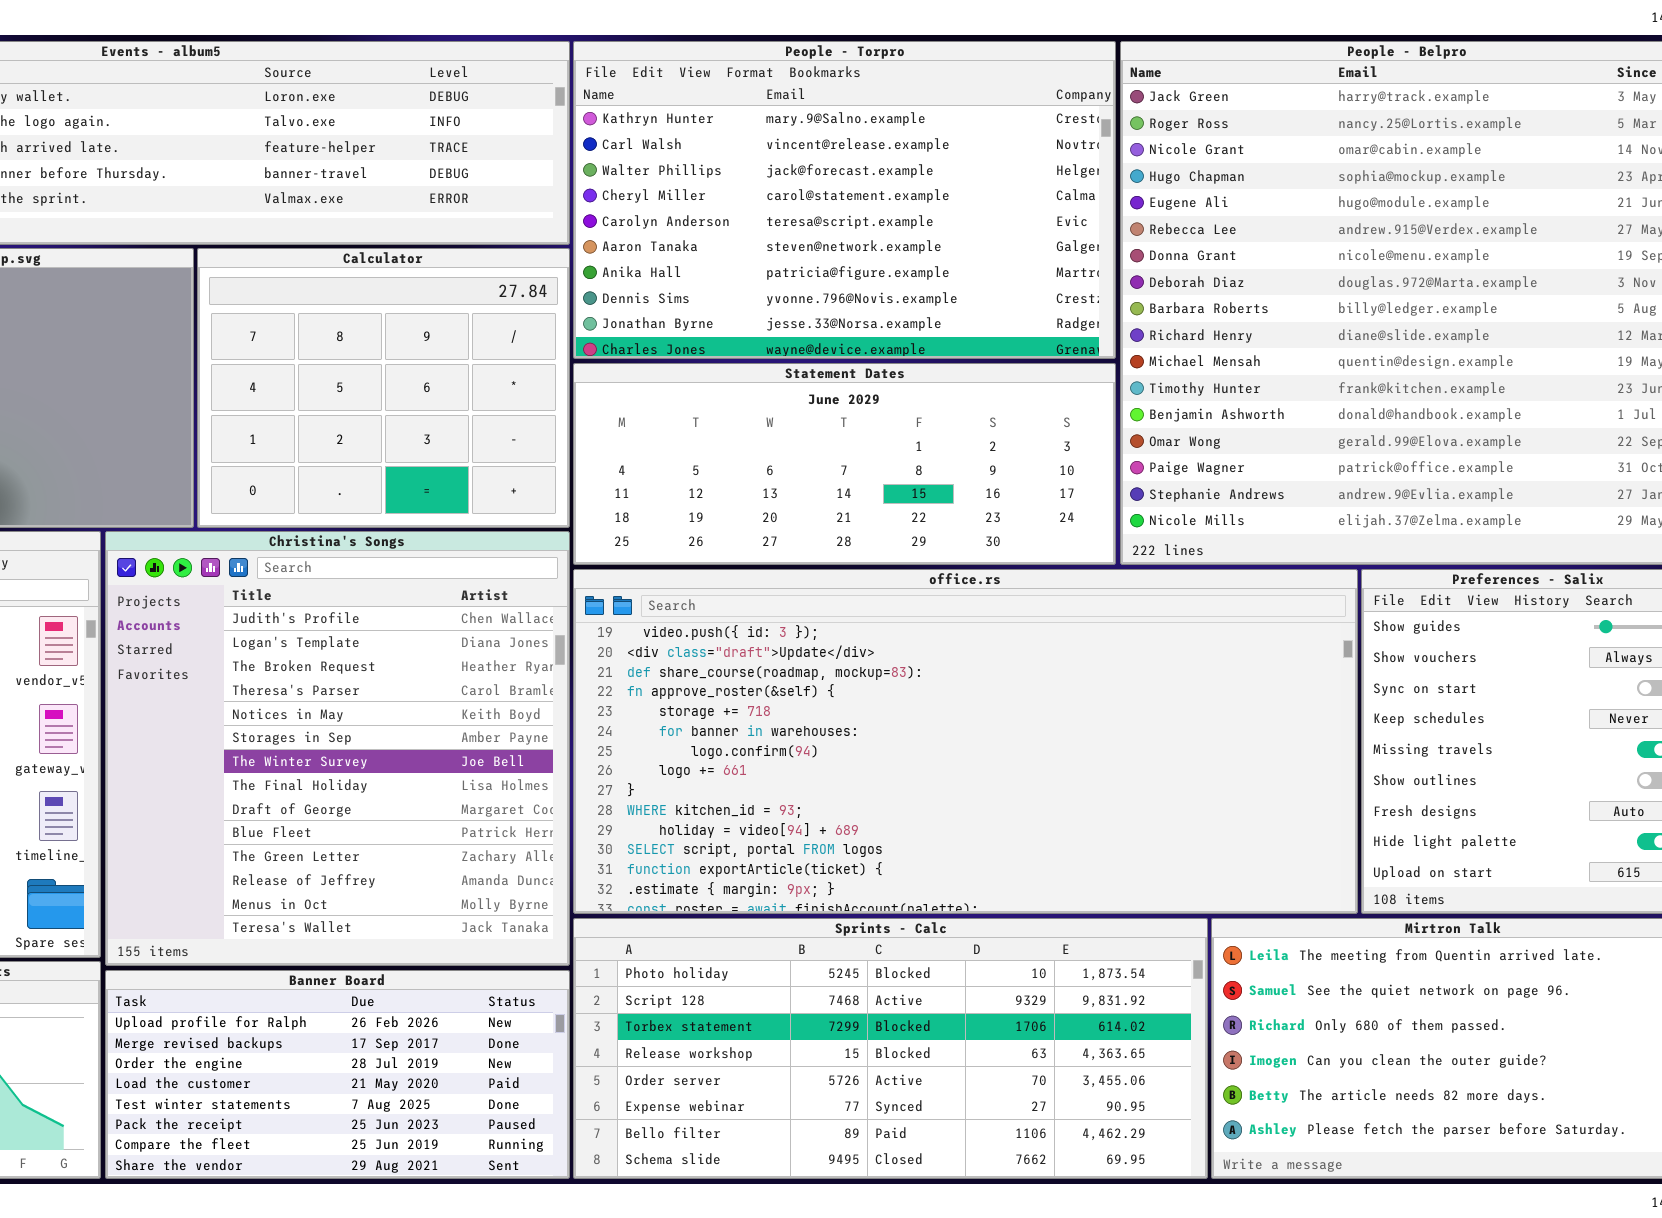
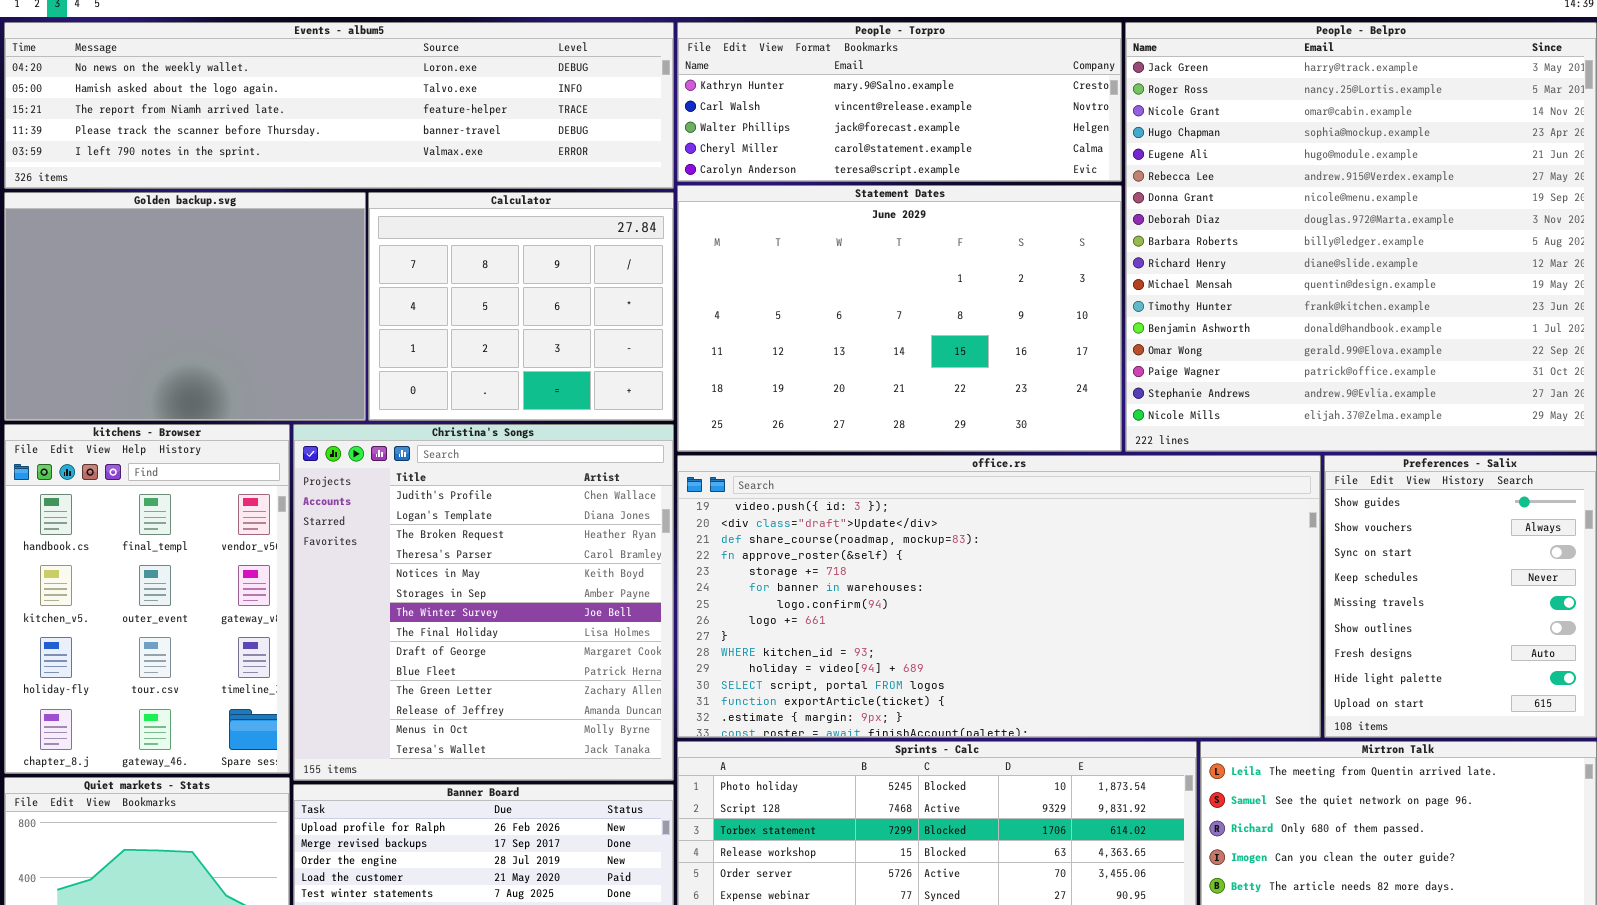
People - Torpro: [573,41,1116,359] -> [677,22,1122,182], resized
Statement Dates: [573,363,1116,565] -> [677,185,1122,452], resized

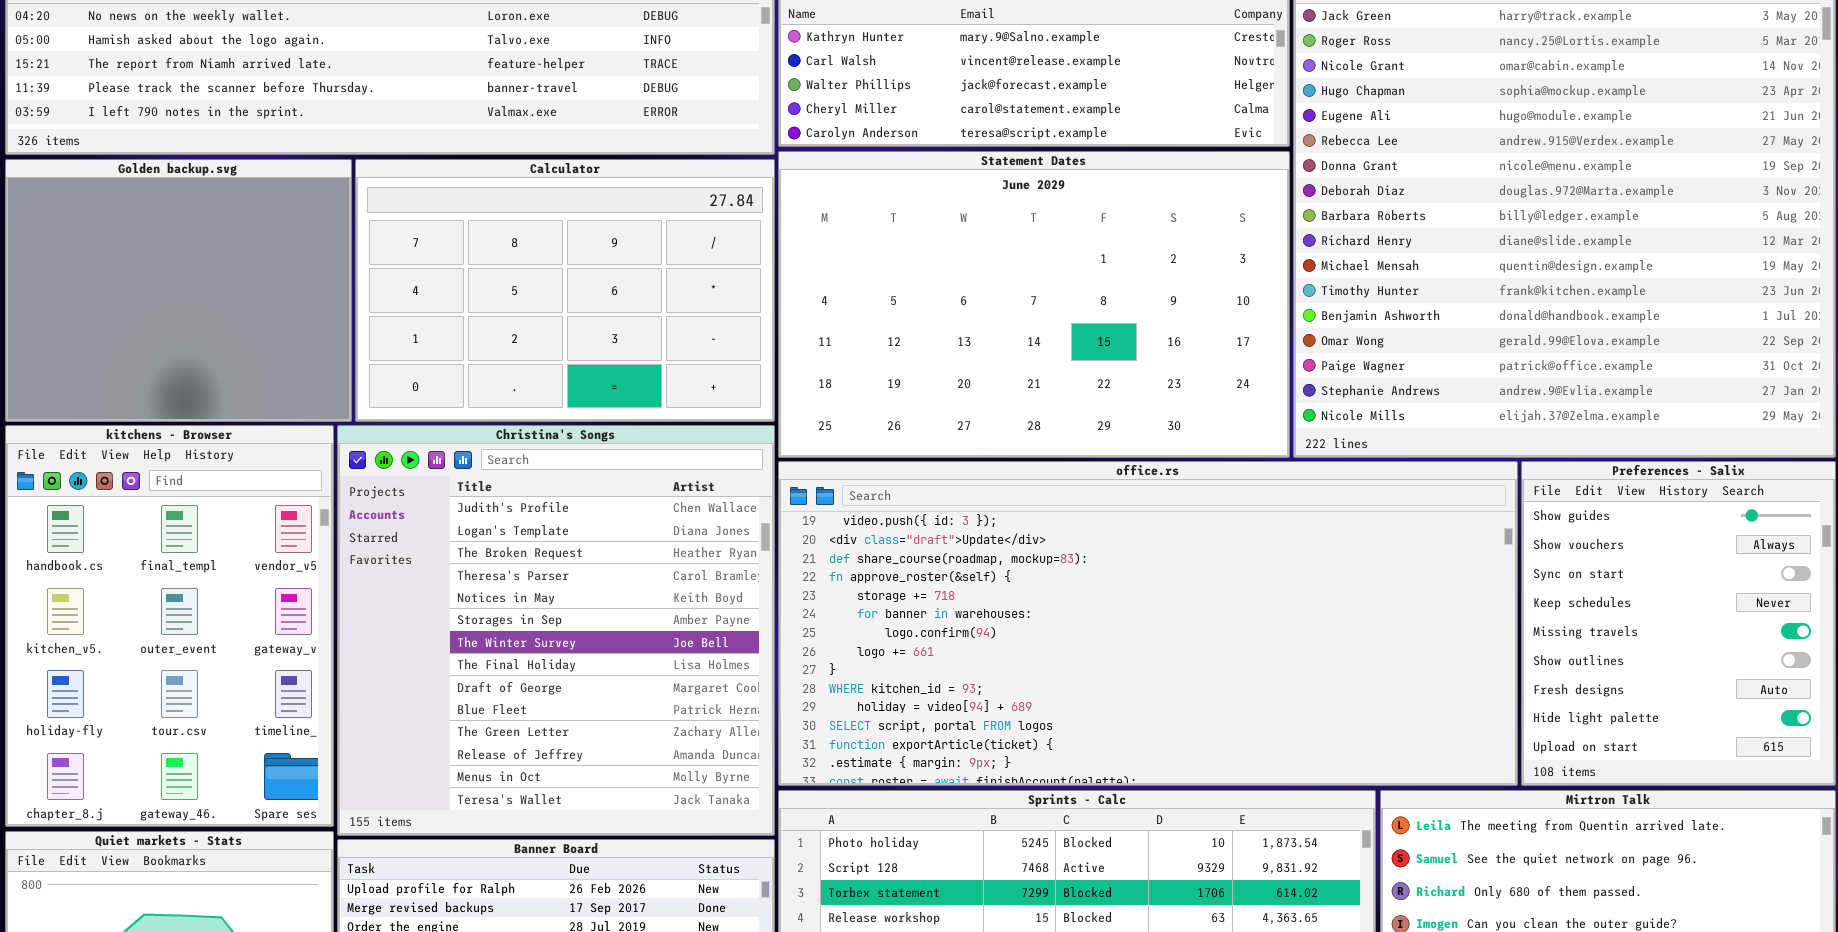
Golden backup.svg: [4,192,366,421] -> [5,159,352,422], resized
Calculator: [368,192,674,421] -> [355,159,775,422], resized

